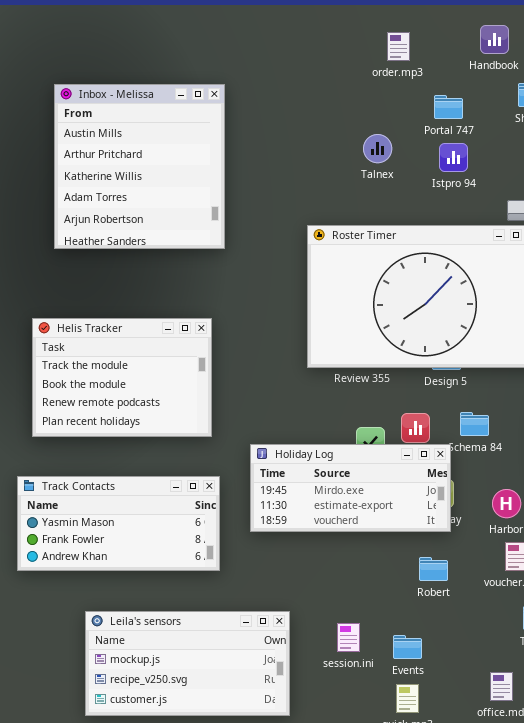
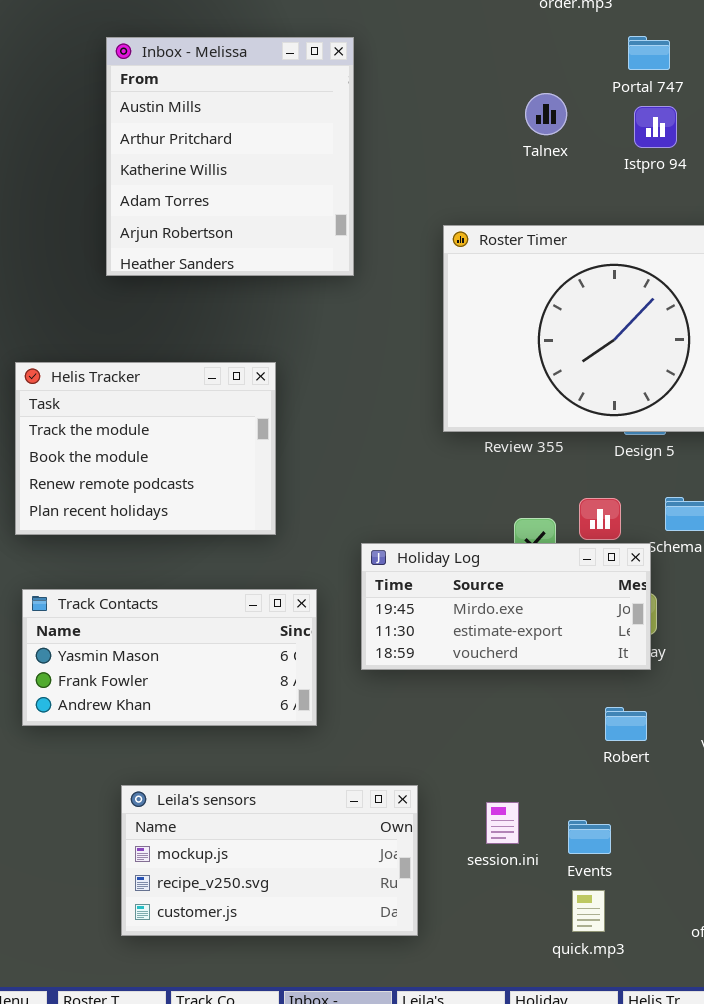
Inbox - Melissa: [54,84,225,249] -> [106,37,354,276], moved
Helis Tracker: [32,318,212,437] -> [15,362,276,535], moved

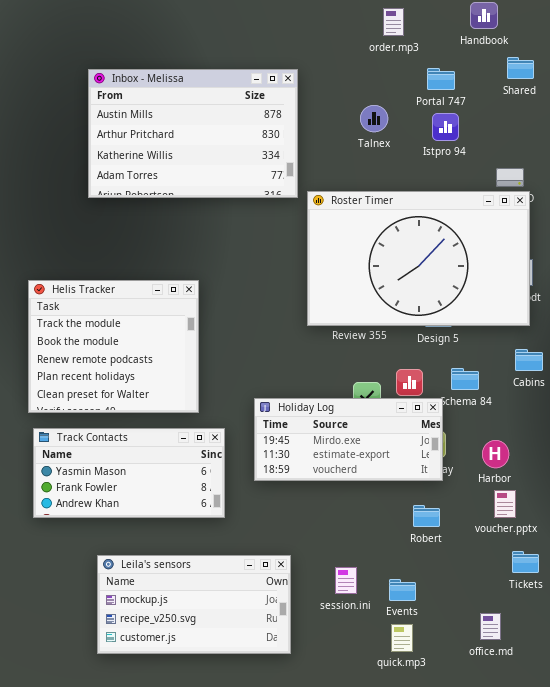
Inbox - Melissa: [106,37,354,276] -> [88,69,298,198], resized
Helis Tracker: [15,362,276,535] -> [28,280,199,413], resized

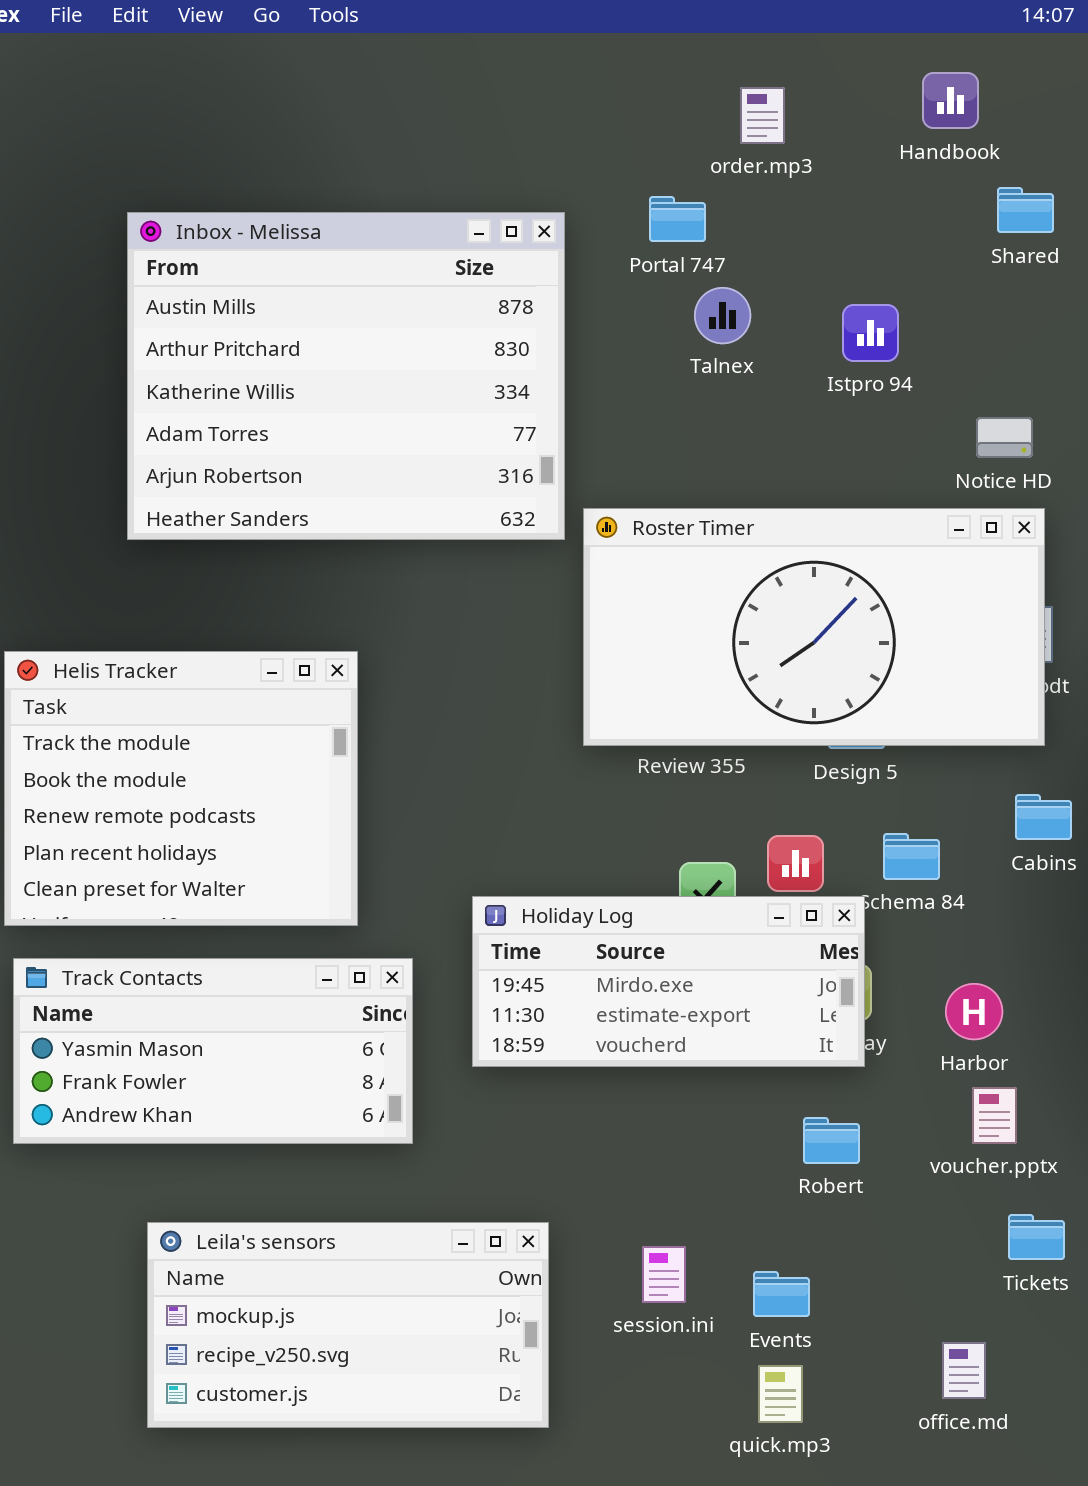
Portal 747: [427,68,455,90] -> [649,196,706,242], moved
Inbox - Melissa: [88,69,298,198] -> [127,212,565,540], resized
Roster Timer: [307,191,530,326] -> [583,508,1045,746], resized

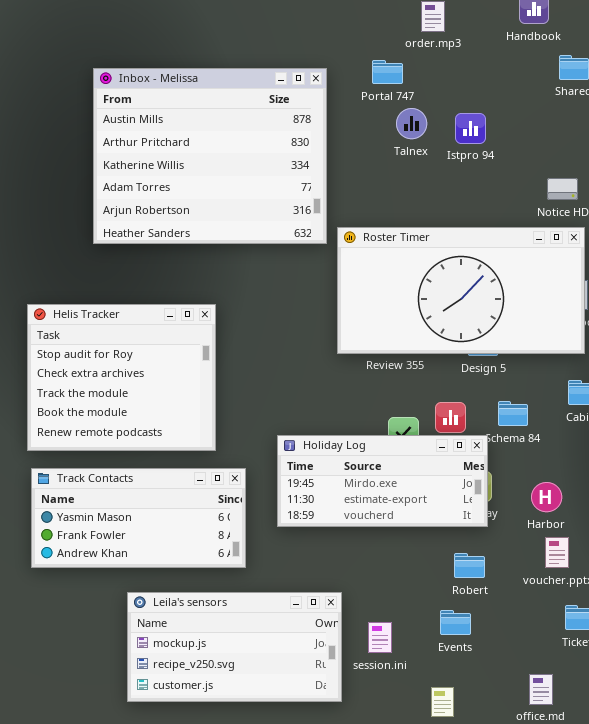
Istpro 94: [842,304,899,362] -> [455,113,486,144], moved
Helis Tracker: [4,651,358,926] -> [27,304,216,451], scrolled up 2 rows
Leila's sensors: [147,1222,549,1428] -> [127,592,342,702], moved
Events: [753,1271,810,1317] -> [440,610,471,635], moved

